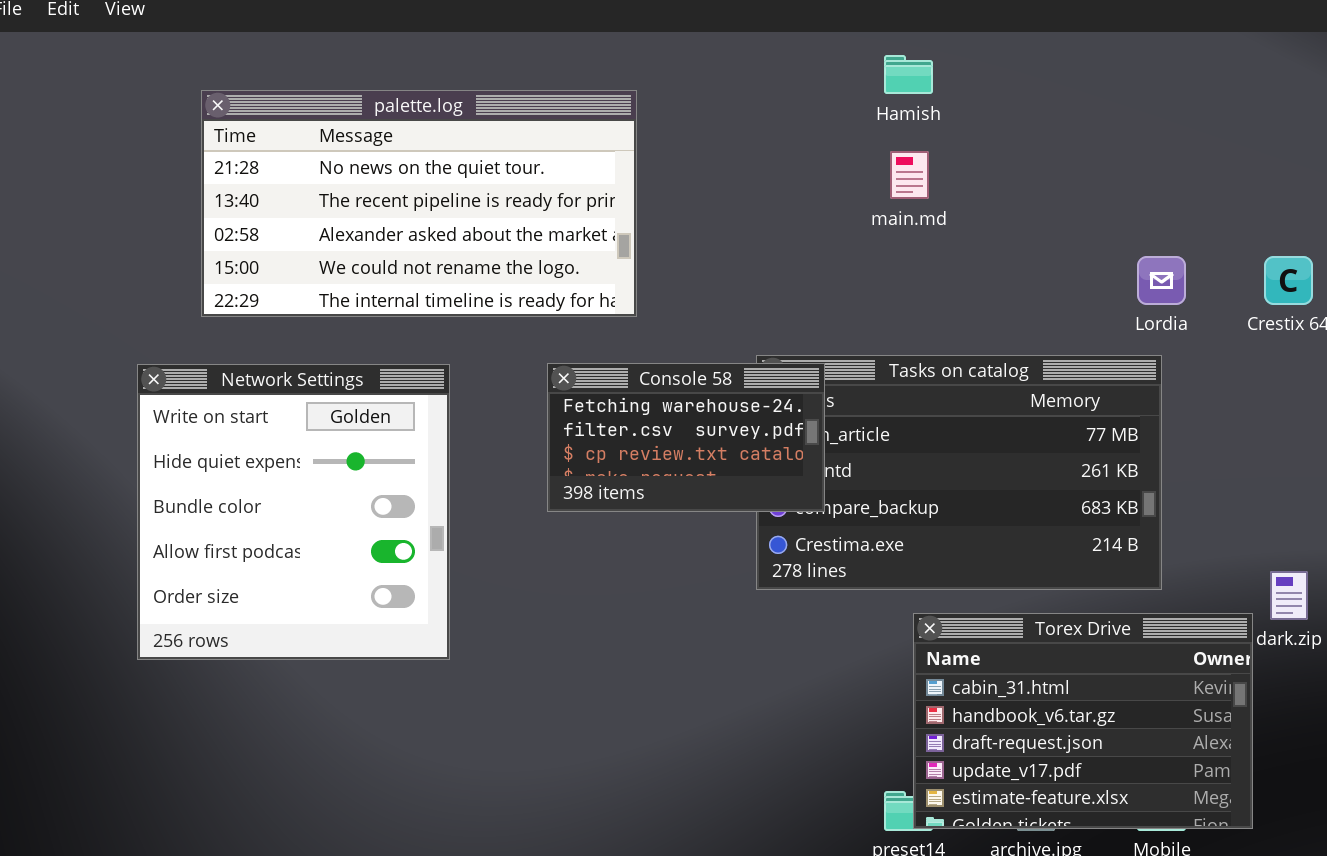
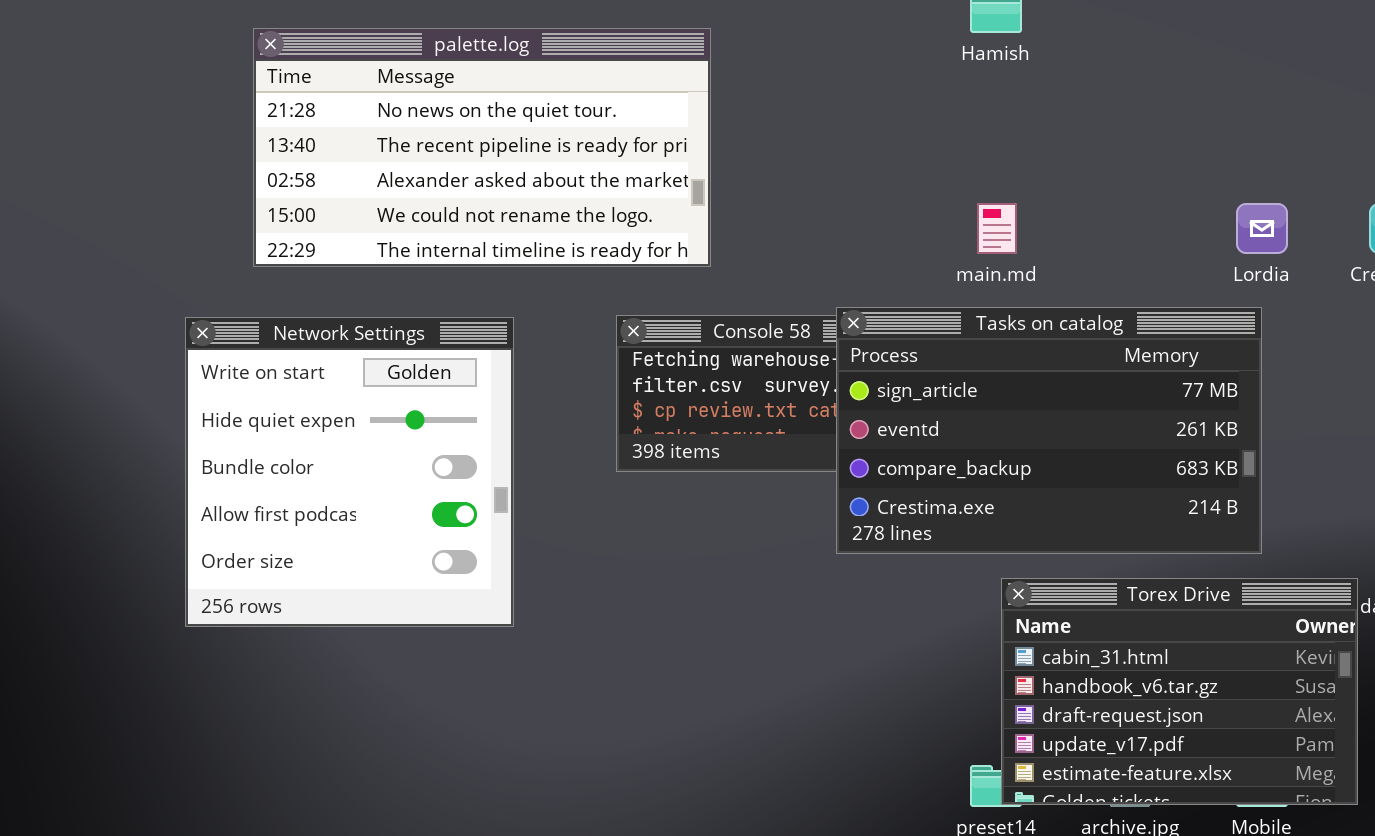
main.md: [890,151,929,199] -> [977,203,1017,254], moved
Tasks on catalog: [756,355,1162,590] -> [836,307,1262,554], raised

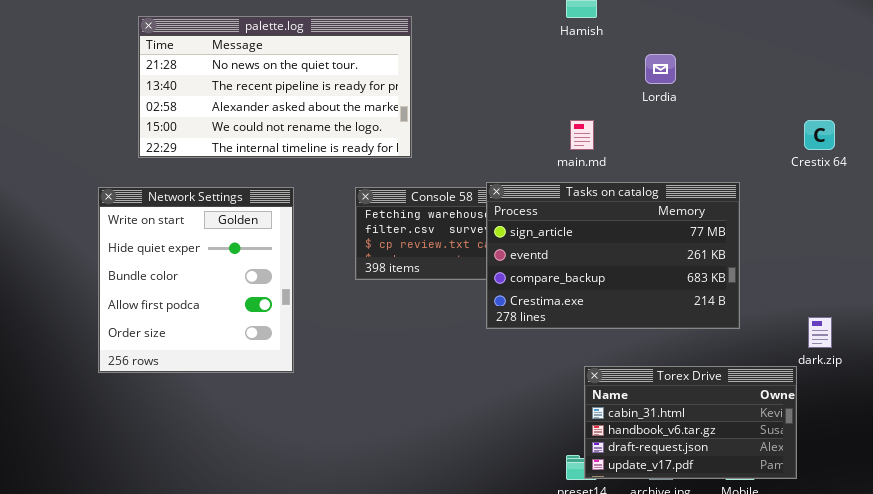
Lordia: [1236,203,1288,254] -> [645,54,676,84], moved
Torex Drive: [1001,578,1358,805] -> [584,366,797,479], resized

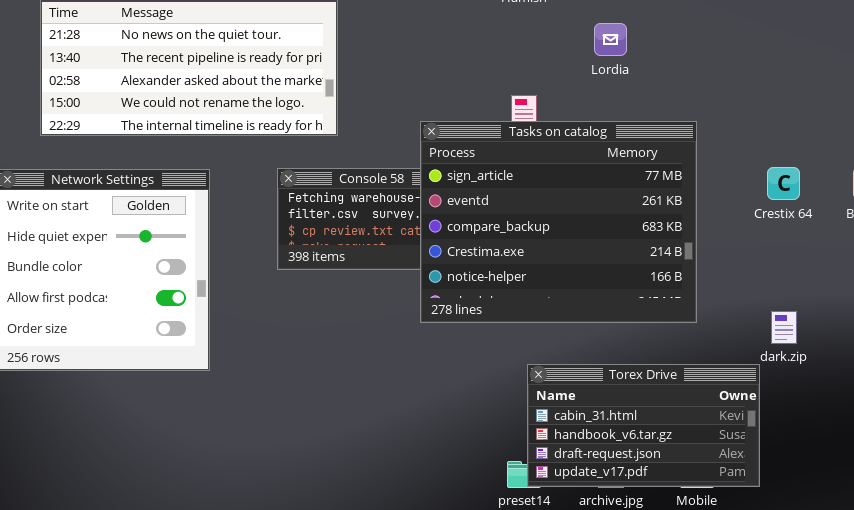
Crestix 64: [804,120,835,150] -> [767,167,800,200], moved
Tasks on catalog: [486,182,740,329] -> [420,121,697,323], resized

